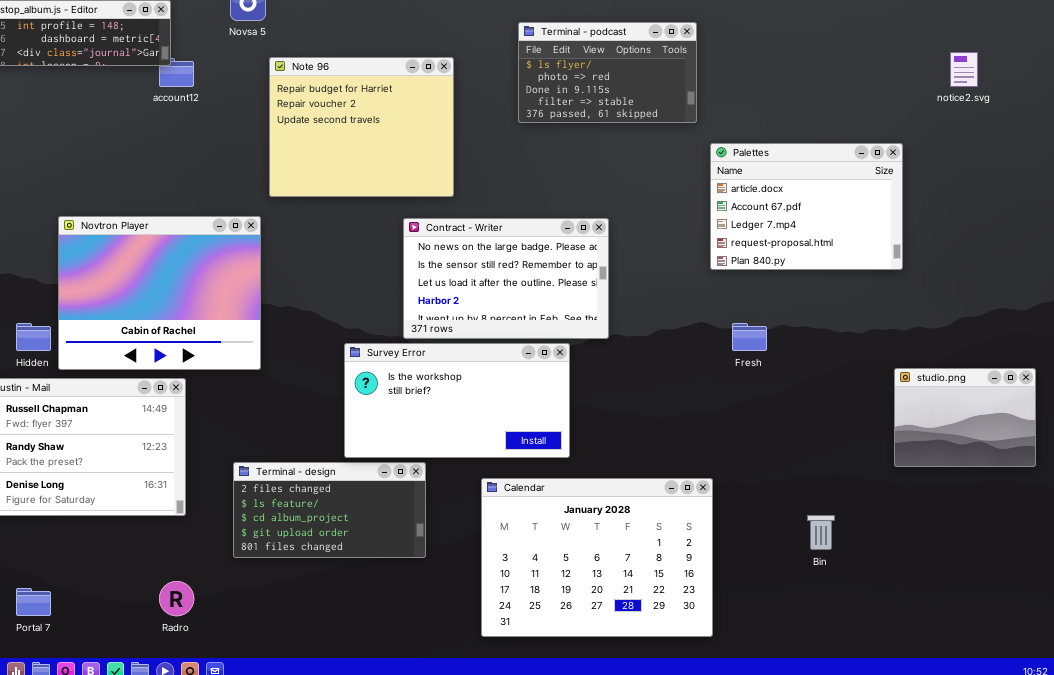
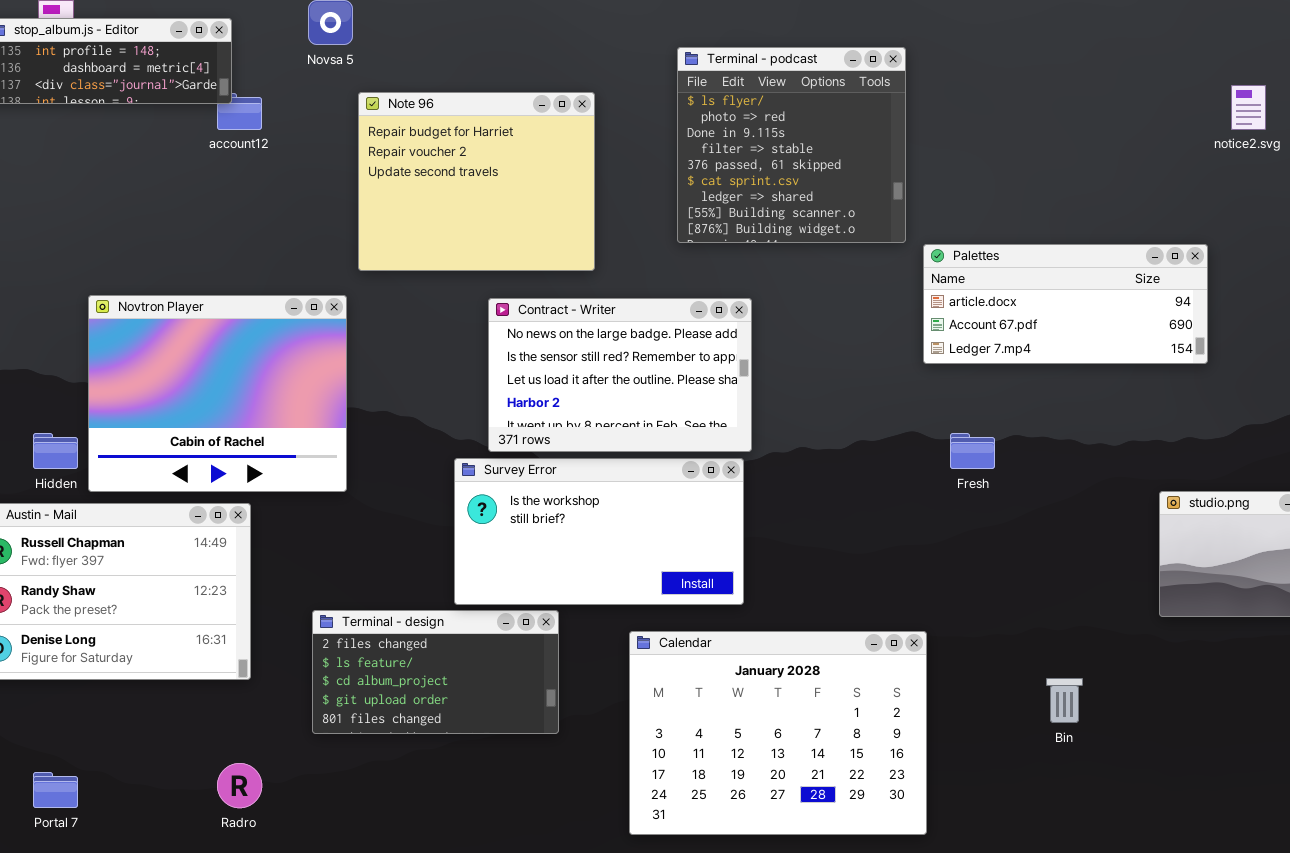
Terminal - podcast: [518,22,697,123] -> [677,47,906,243], resized
Palettes: [710,143,903,270] -> [923,244,1208,364], resized
Contract - Writer: [403,218,609,339] -> [488,298,752,452], moved

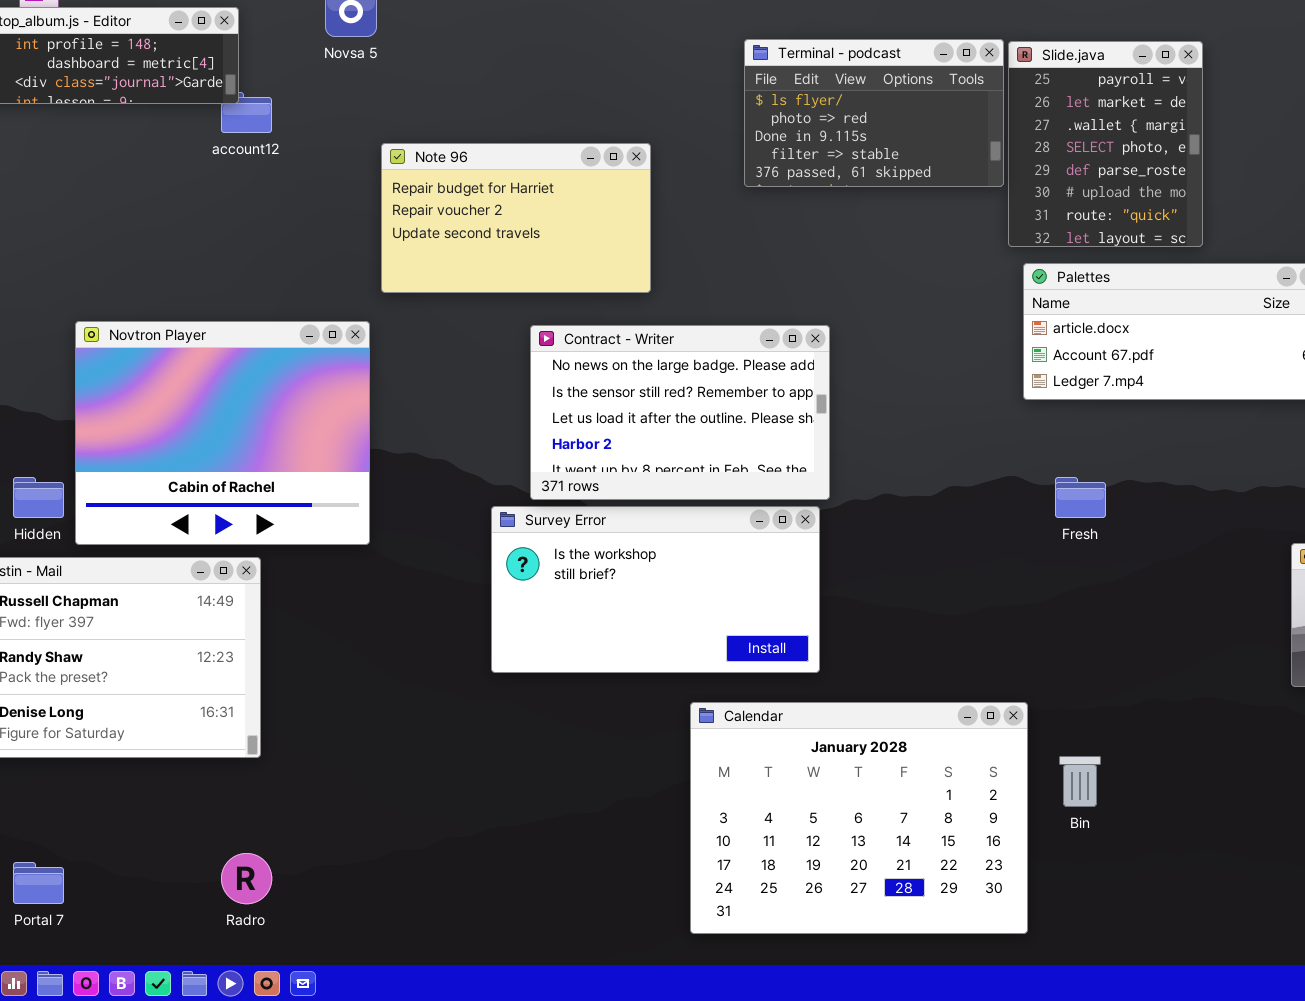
Terminal - podcast: [677,47,906,243] -> [744,39,1004,187], resized
Slide.java: none -> [1008,41,1203,247], opened
Note 96: [358,92,595,271] -> [381,143,651,293], resized
Terminal - design: [312,610,559,734] -> none, closed
Bin: [1046,678,1083,723] -> [1059,756,1101,807], moved

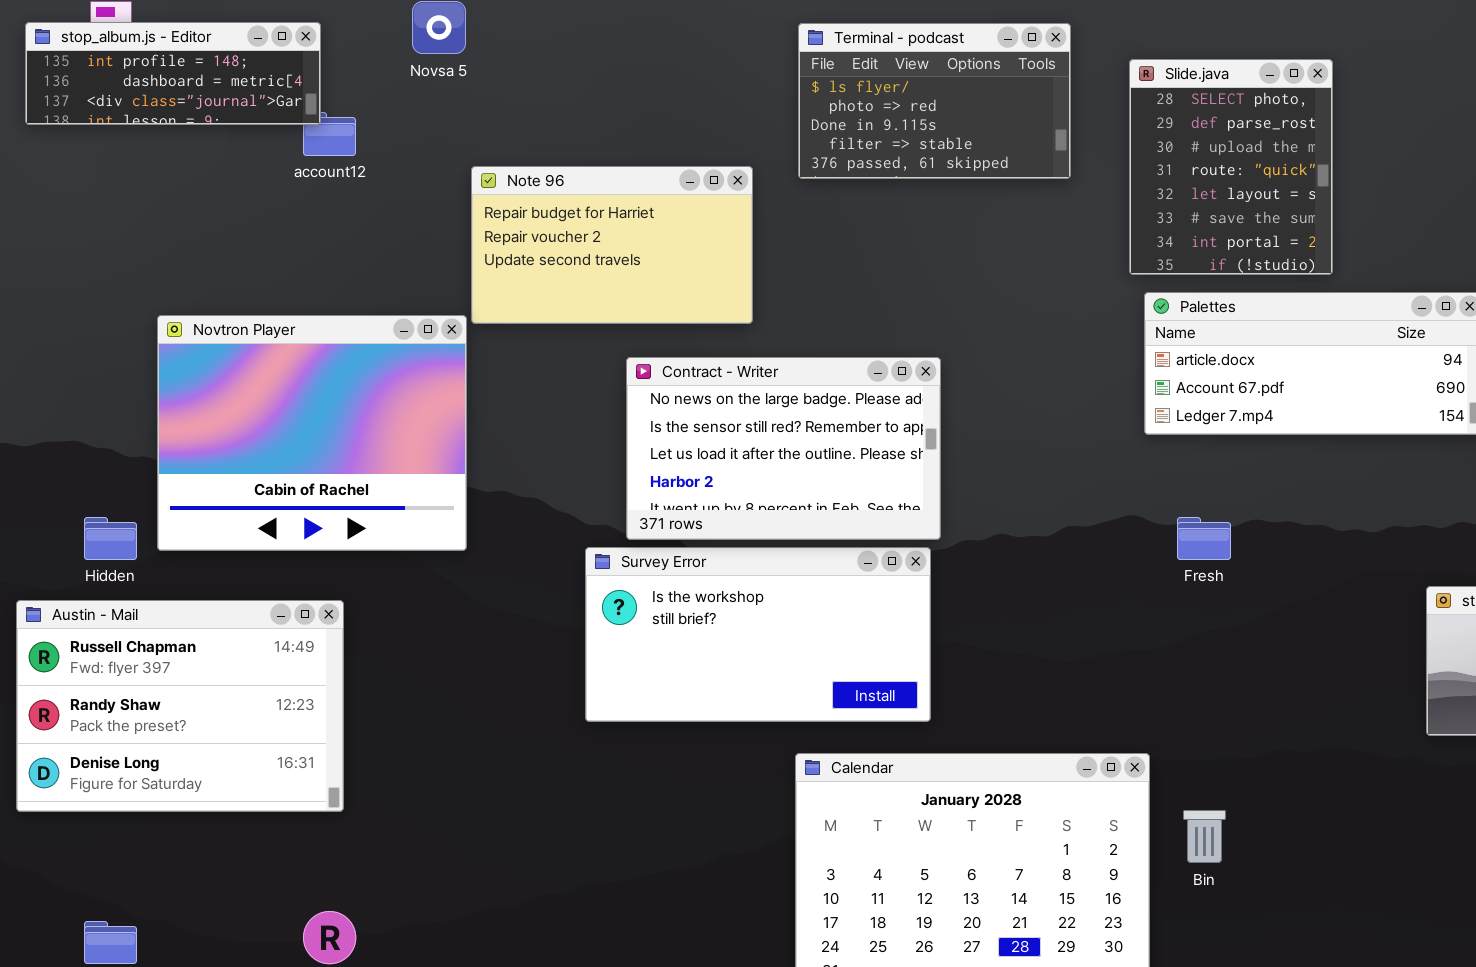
Terminal - podcast: [744,39,1004,187] -> [798,23,1071,179], moved
Slide.java: [1008,41,1203,247] -> [1129,59,1333,275], scrolled down 3 rows
Novtron Player: [75,321,370,545] -> [157,315,467,551], moved

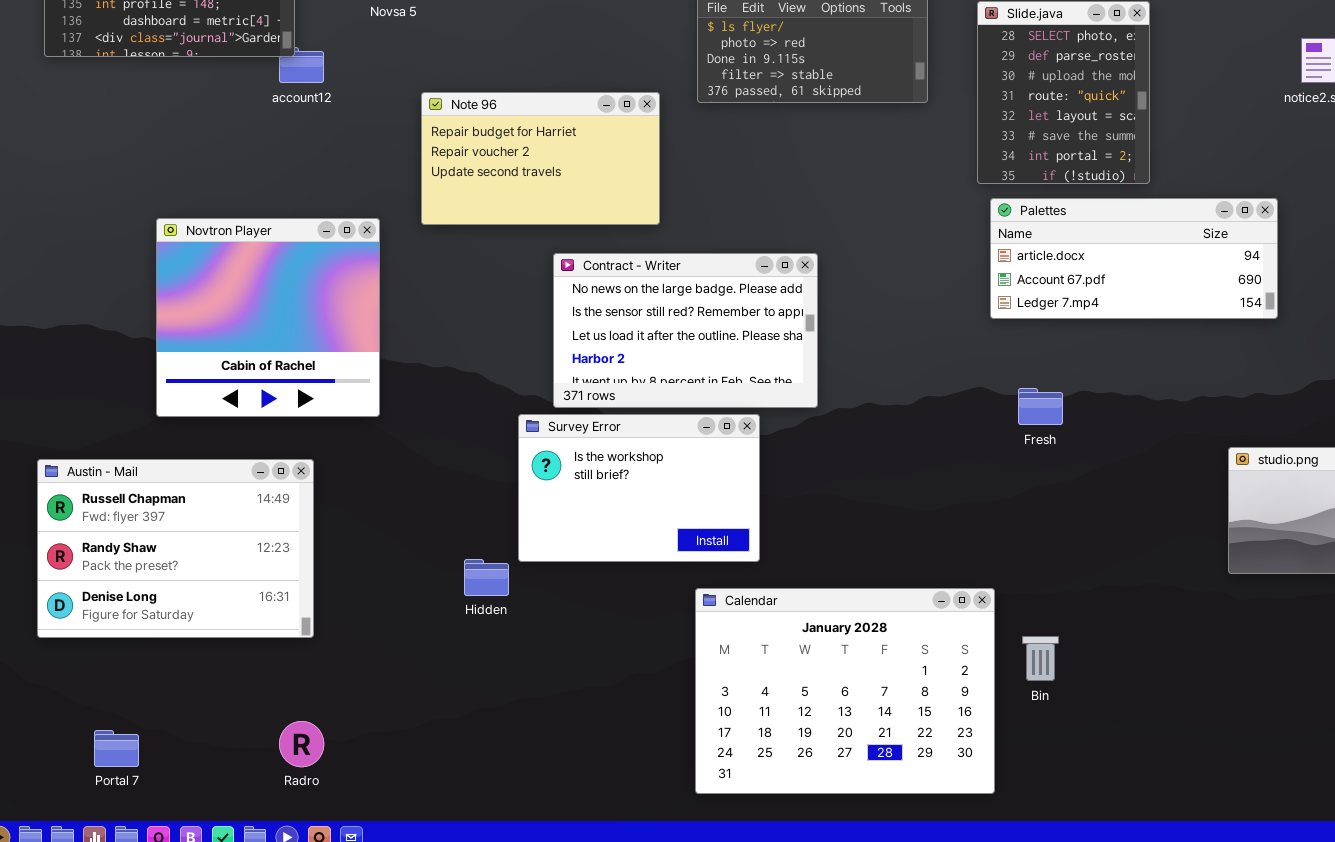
Novtron Player: [157,315,467,551] -> [156,218,380,417], resized
Hidden: [84,517,137,560] -> [464,559,509,596], moved
Survey Error: [585,547,931,722] -> [518,414,760,562], resized

